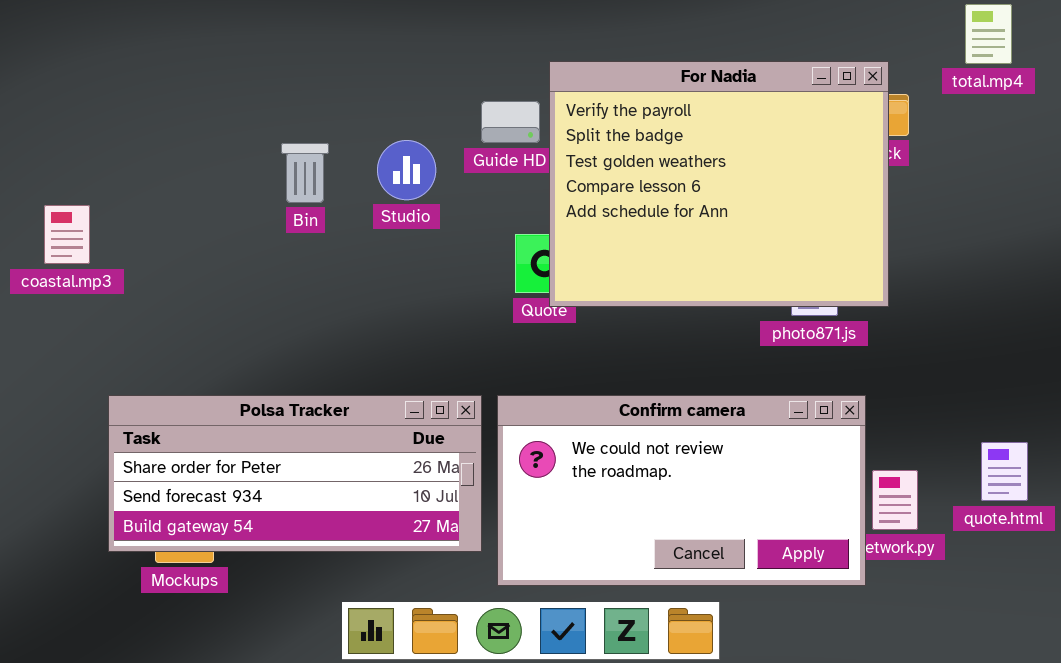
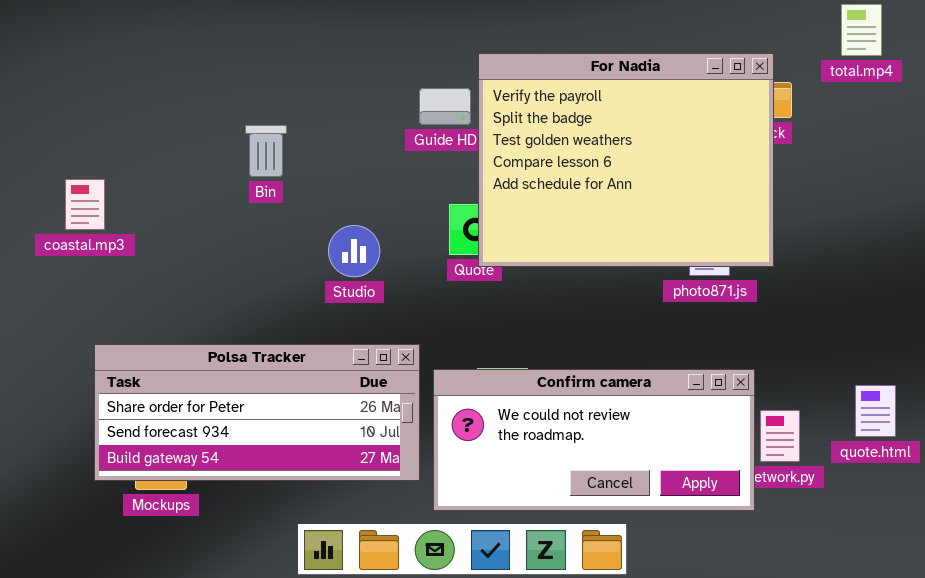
Studio: [377,140,436,200] -> [328,225,380,277], moved
coastal.mp3: [44,205,90,264] -> [65,179,105,230], moved
Confirm camera: [497,395,866,586] -> [433,369,755,511], resized

